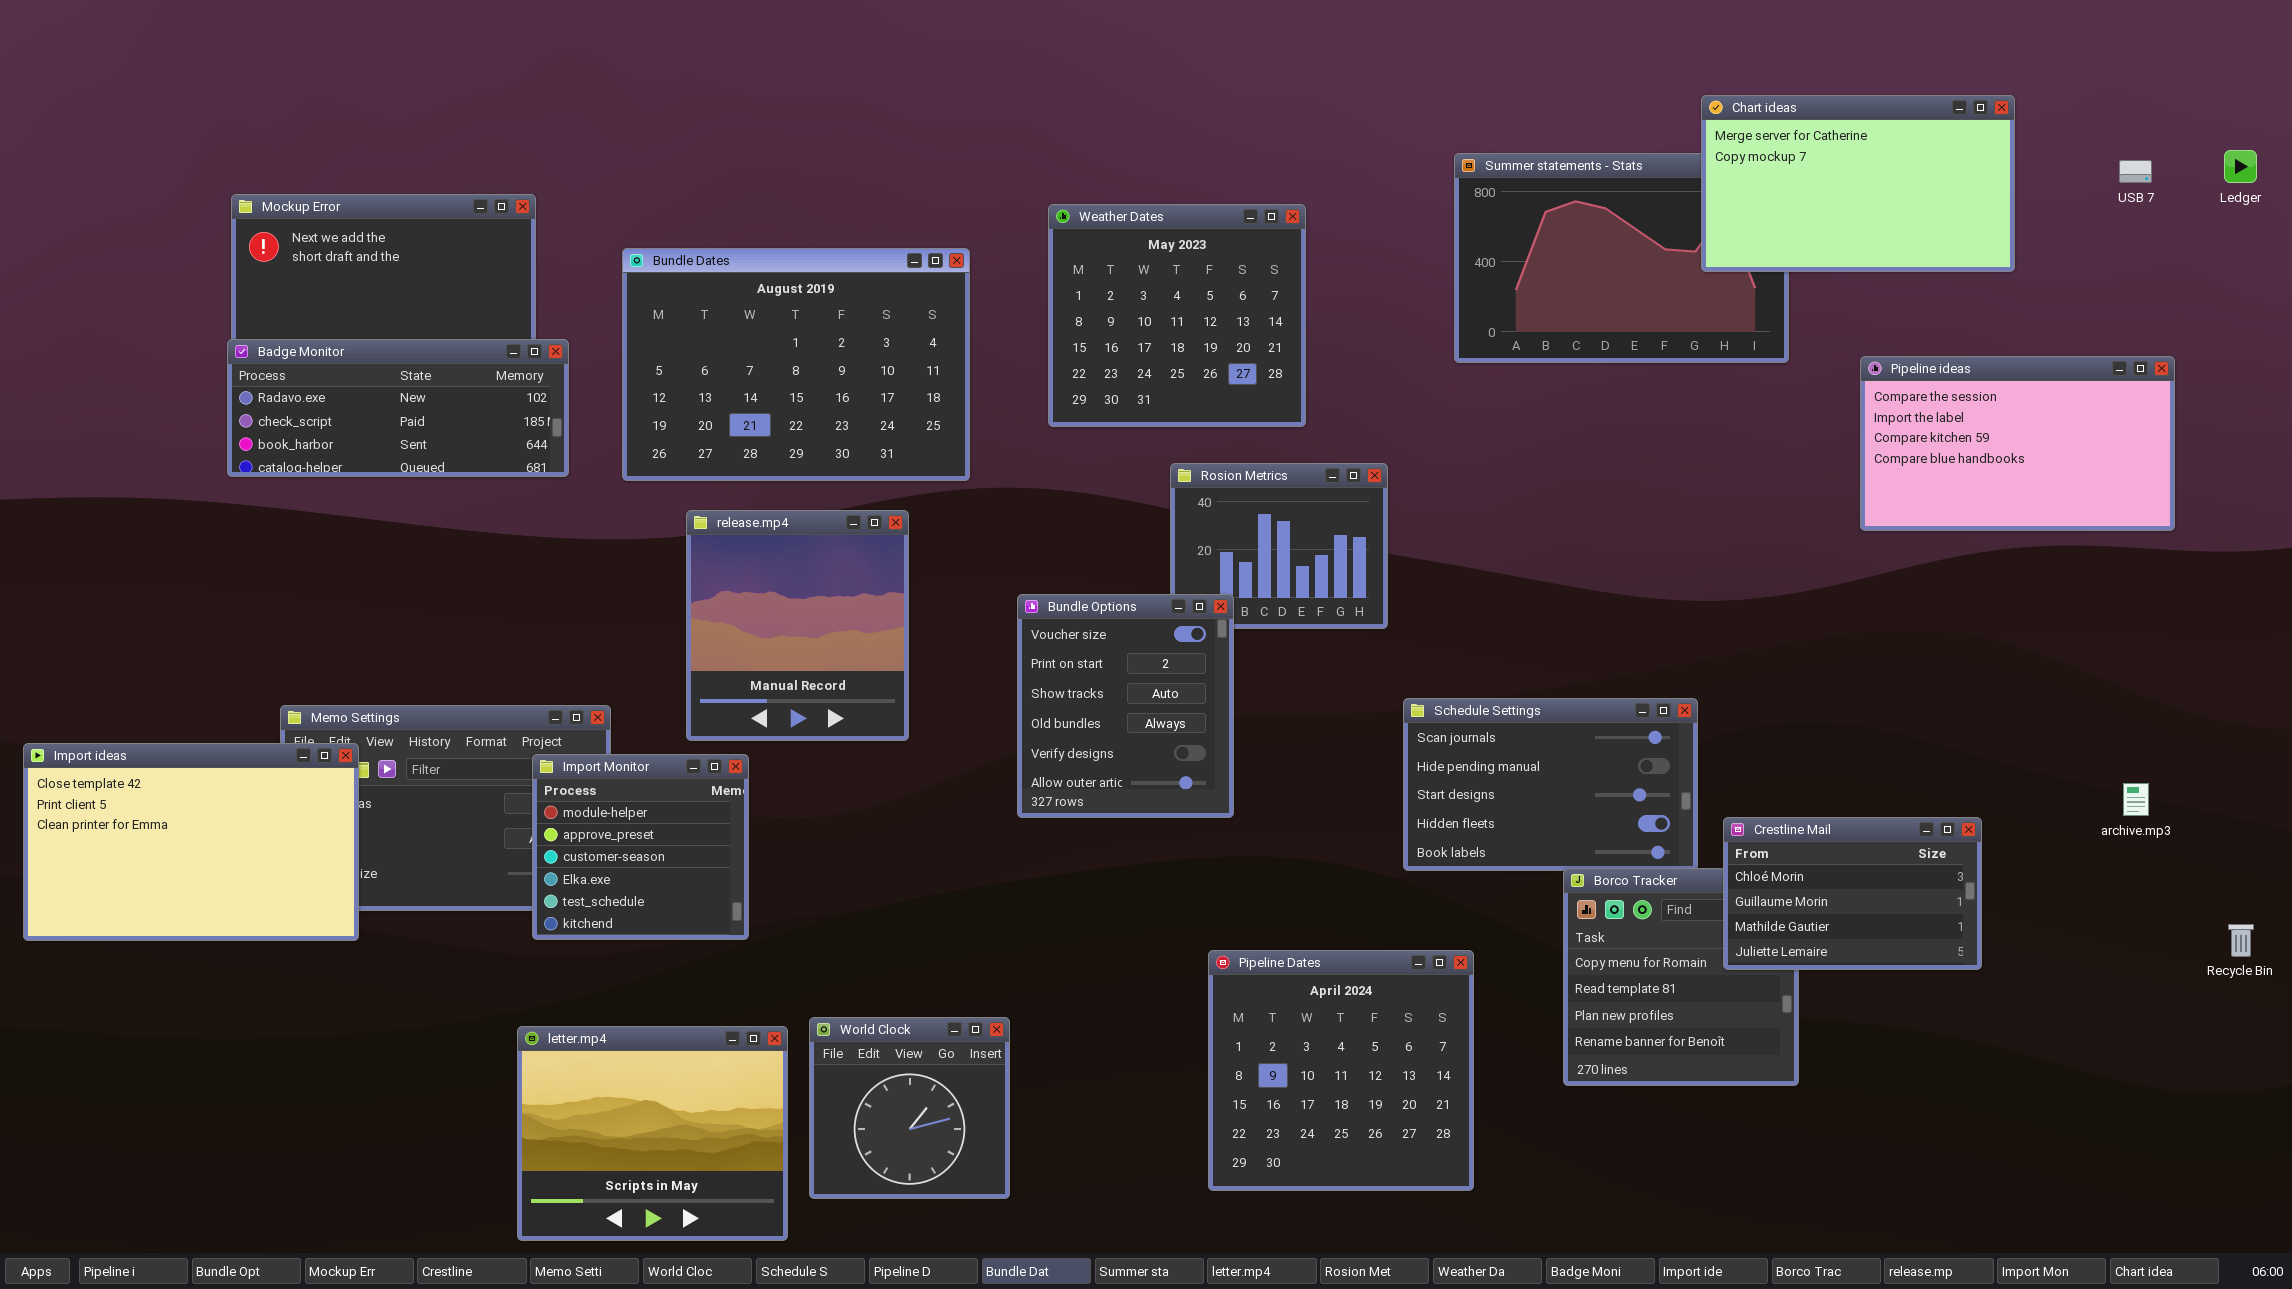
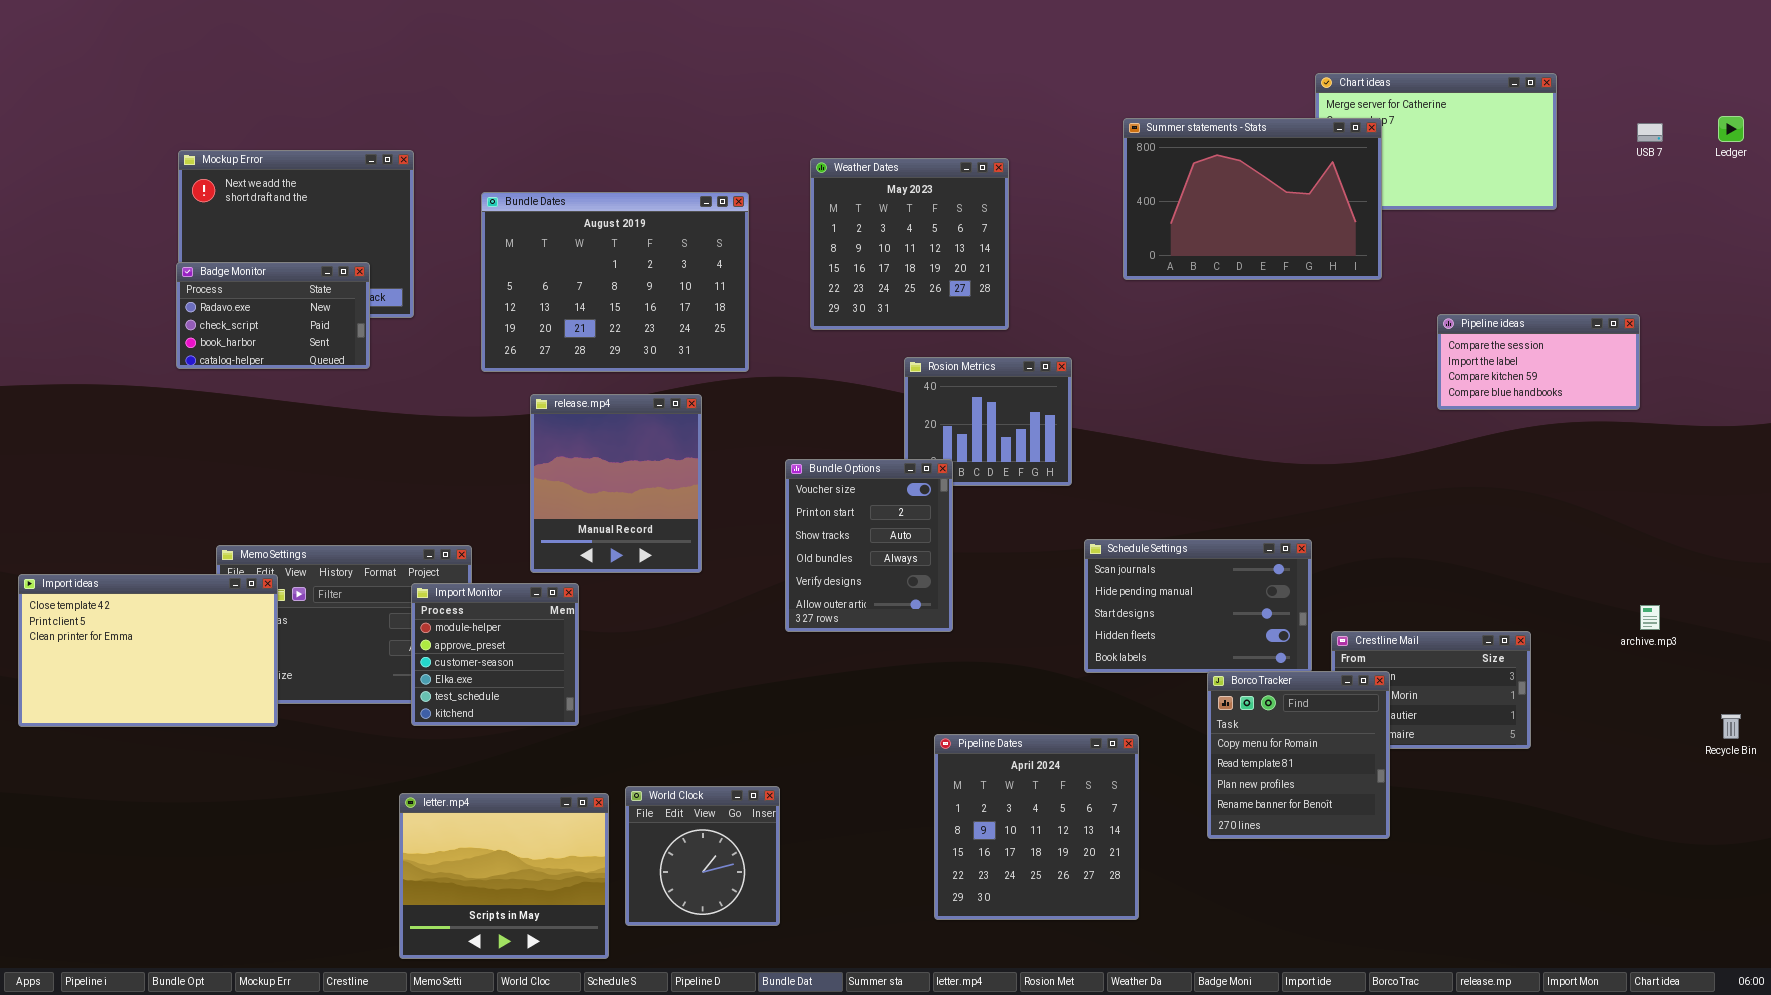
Summer statements - Stats: [1454,153,1789,363] -> [1123,118,1382,280], raised
Badge Monitor: [227,339,569,477] -> [176,262,370,369], resized
Pipeline ideas: [1860,356,2175,531] -> [1437,314,1640,410], resized
Borco Tracker: [1563,868,1799,1086] -> [1207,671,1390,839], raised

